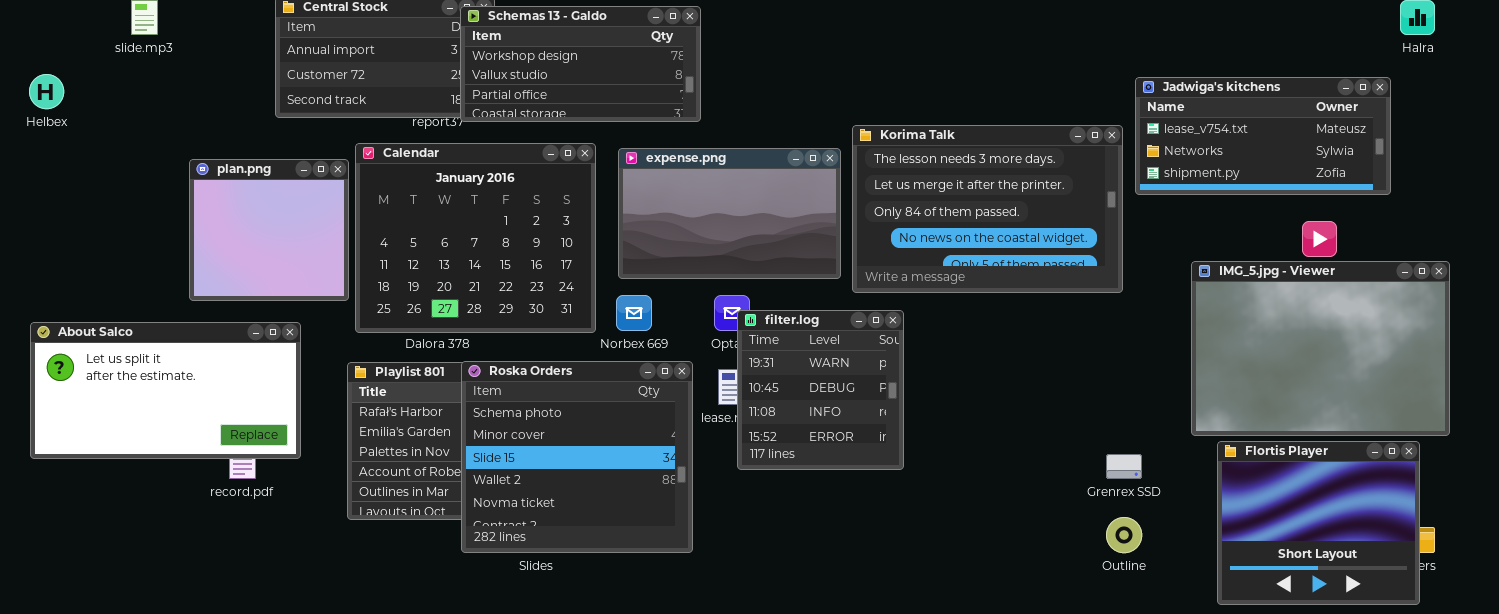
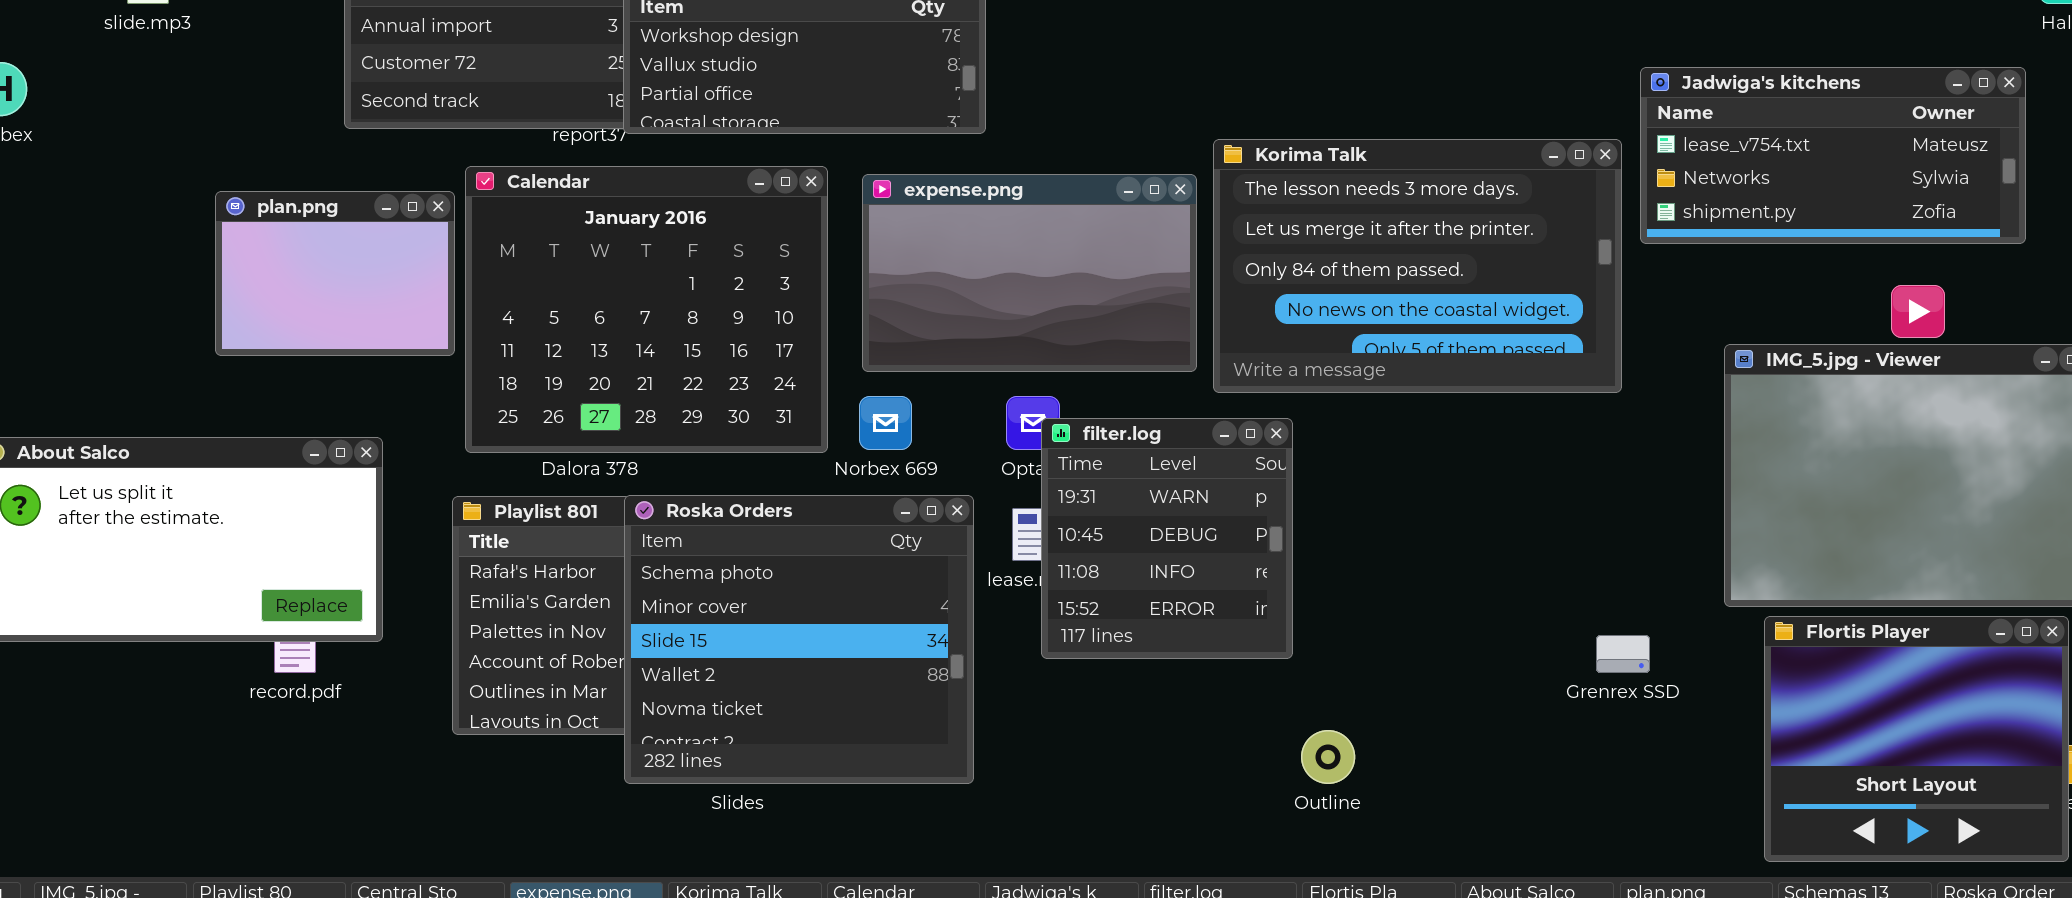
plan.png: [189,159,349,301] -> [215,191,455,356], resized
Outline: [1106,517,1142,553] -> [1301,730,1355,784], moved

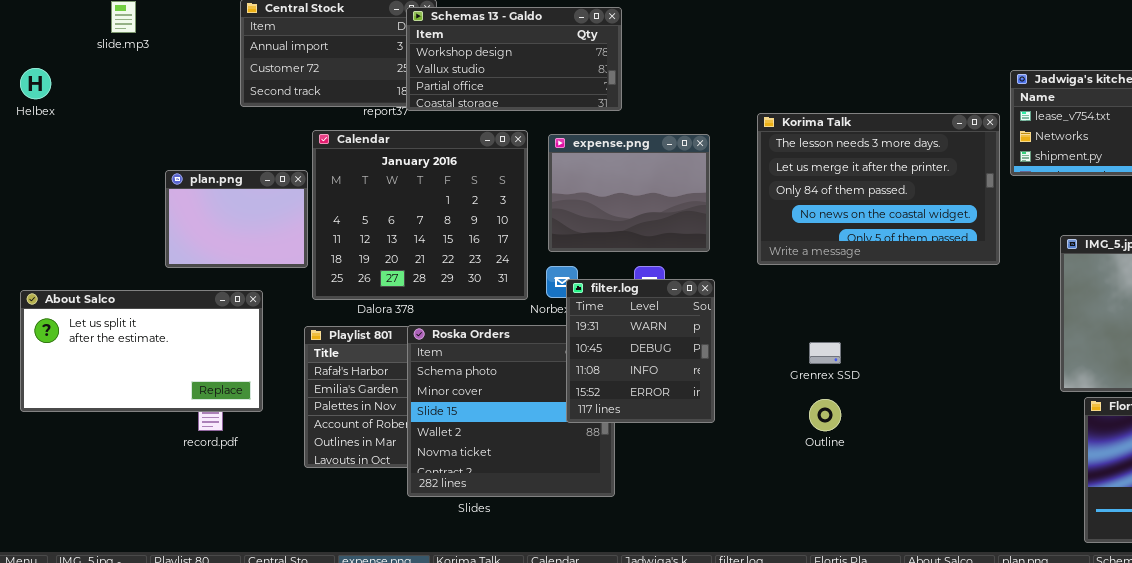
expense.png: [862,174,1197,372] -> [548,134,710,252], resized
plan.png: [215,191,455,356] -> [165,170,308,268], moved
filter.log: [1041,418,1293,659] -> [566,279,715,423], moved
Grenrex SSD: [1596,635,1650,673] -> [809,342,841,364], moved
Outline: [1301,730,1355,784] -> [809,399,841,431], moved

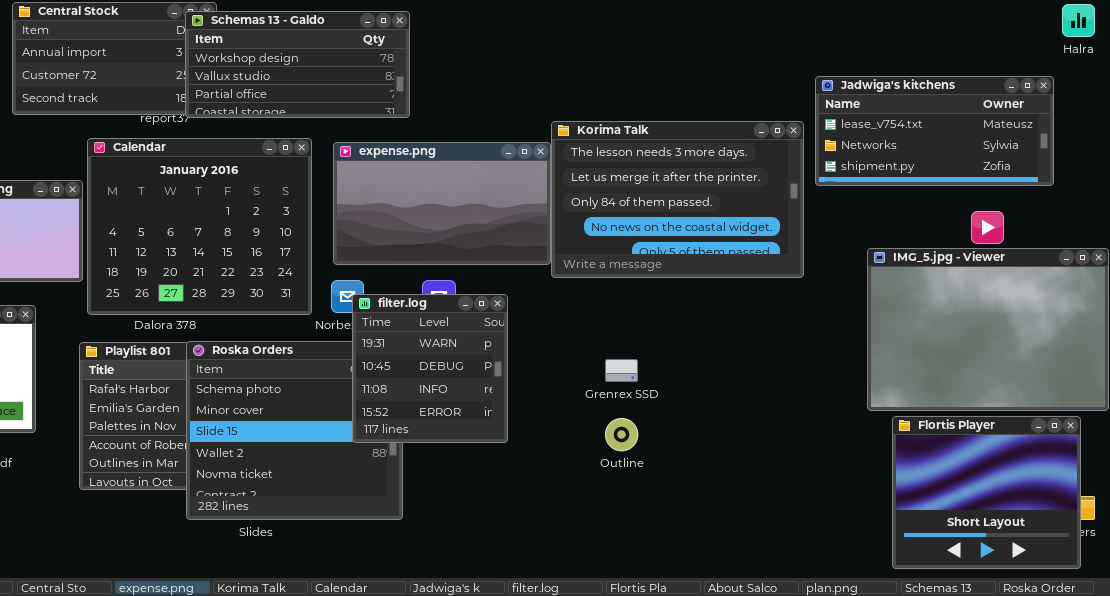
expense.png: [548,134,710,252] -> [333,142,551,265], resized

